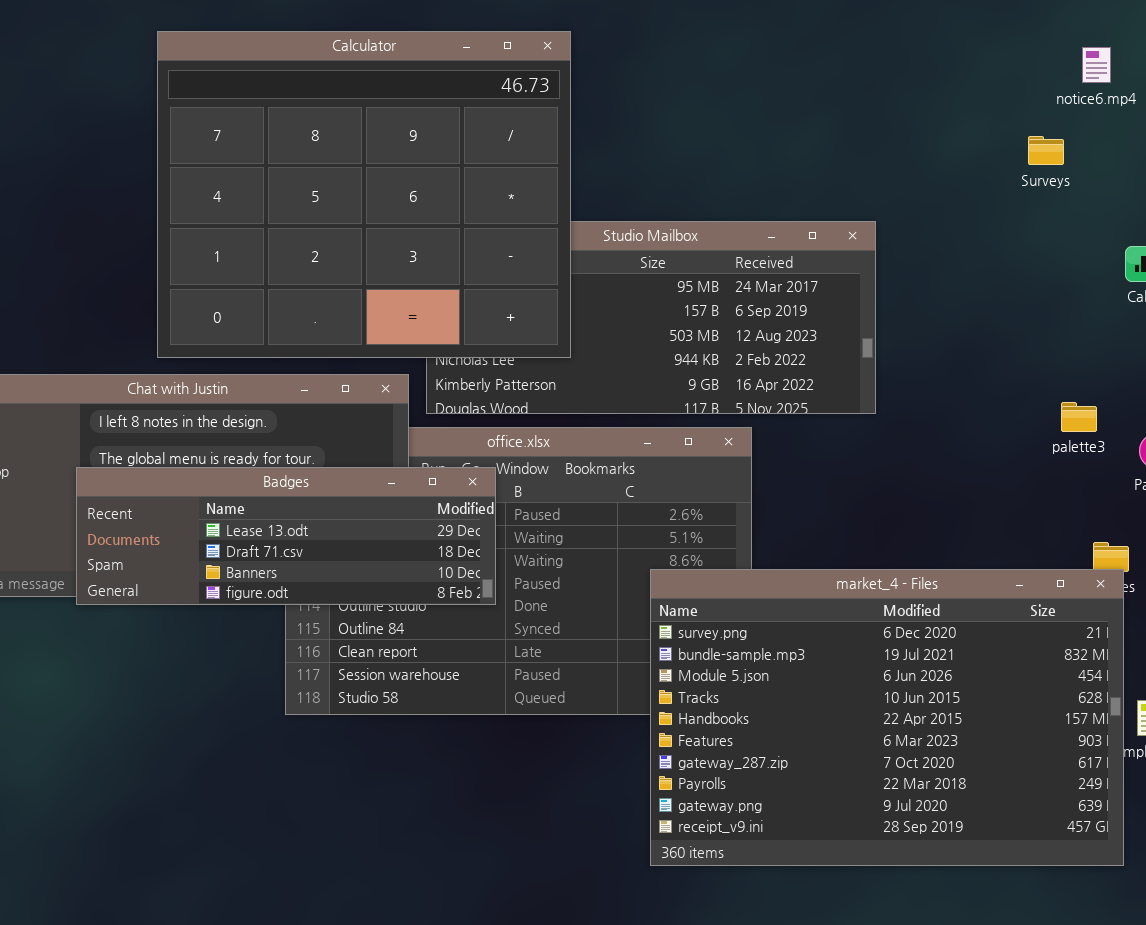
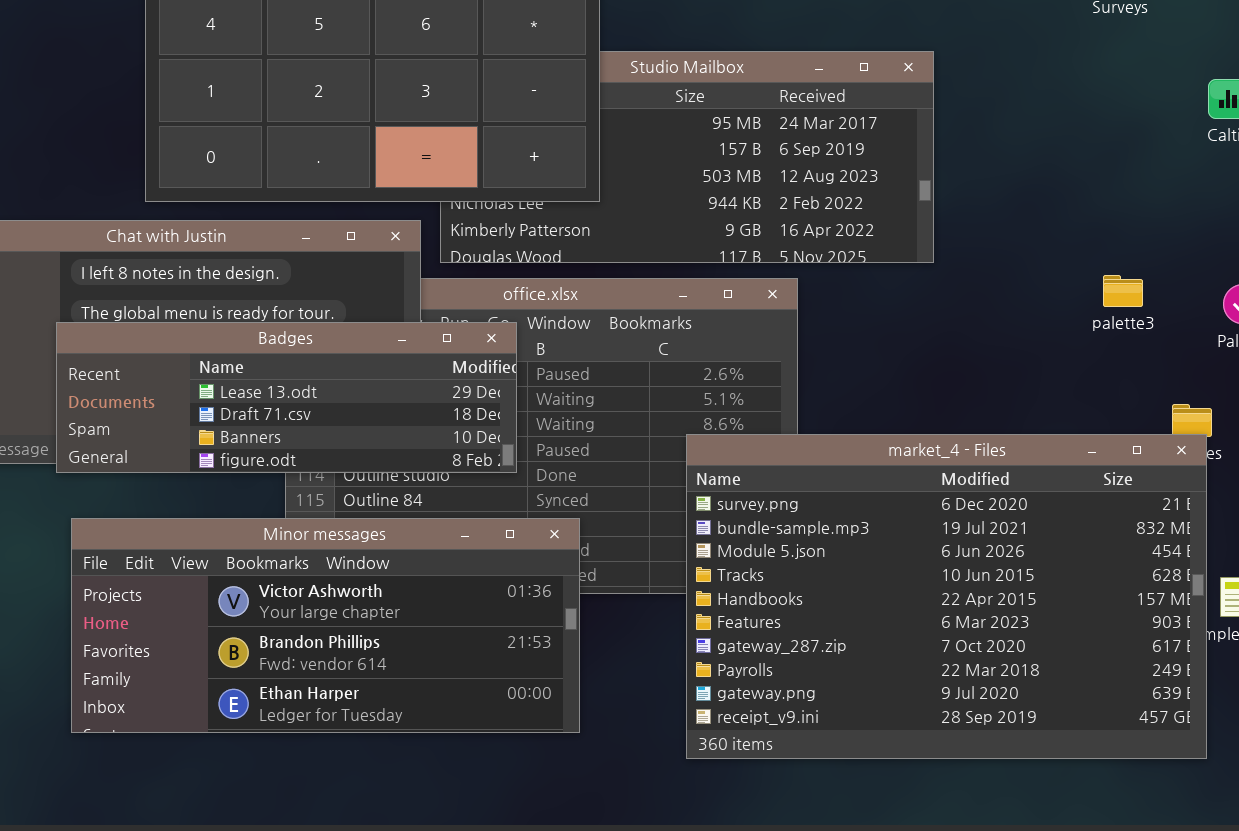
palette3: [1061,402,1097,432] -> [1103,275,1143,307], moved
Minor messages: none -> [71,518,580,733], opened

